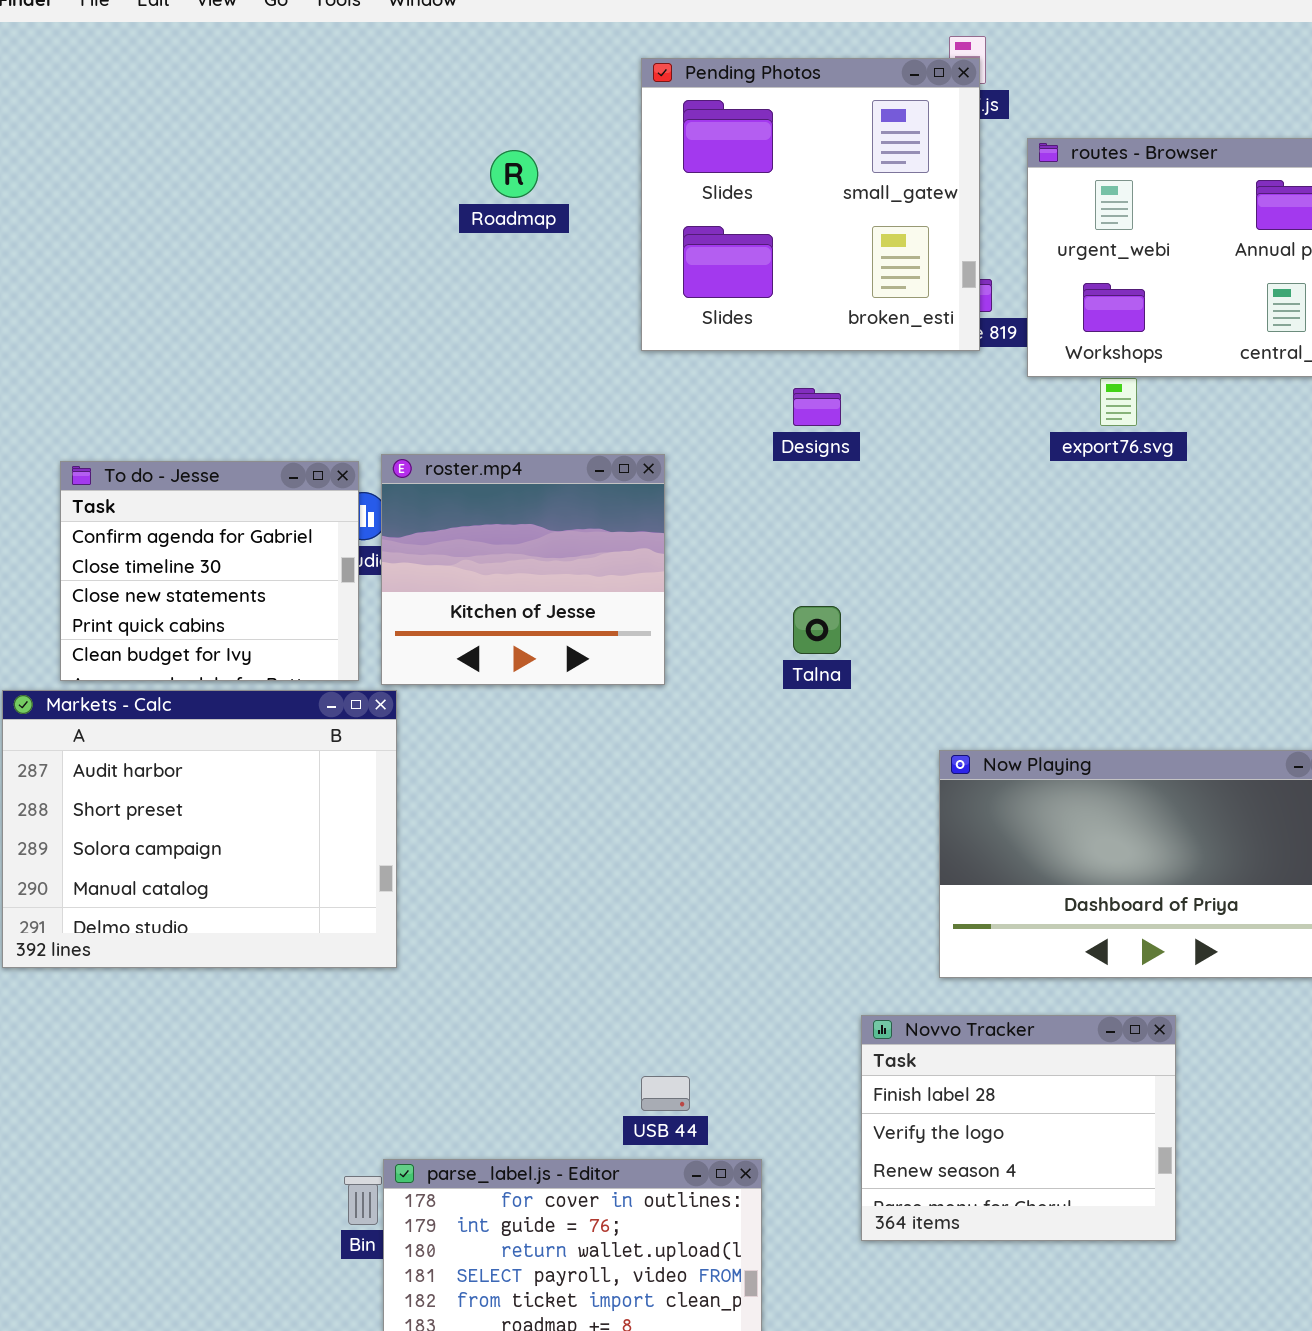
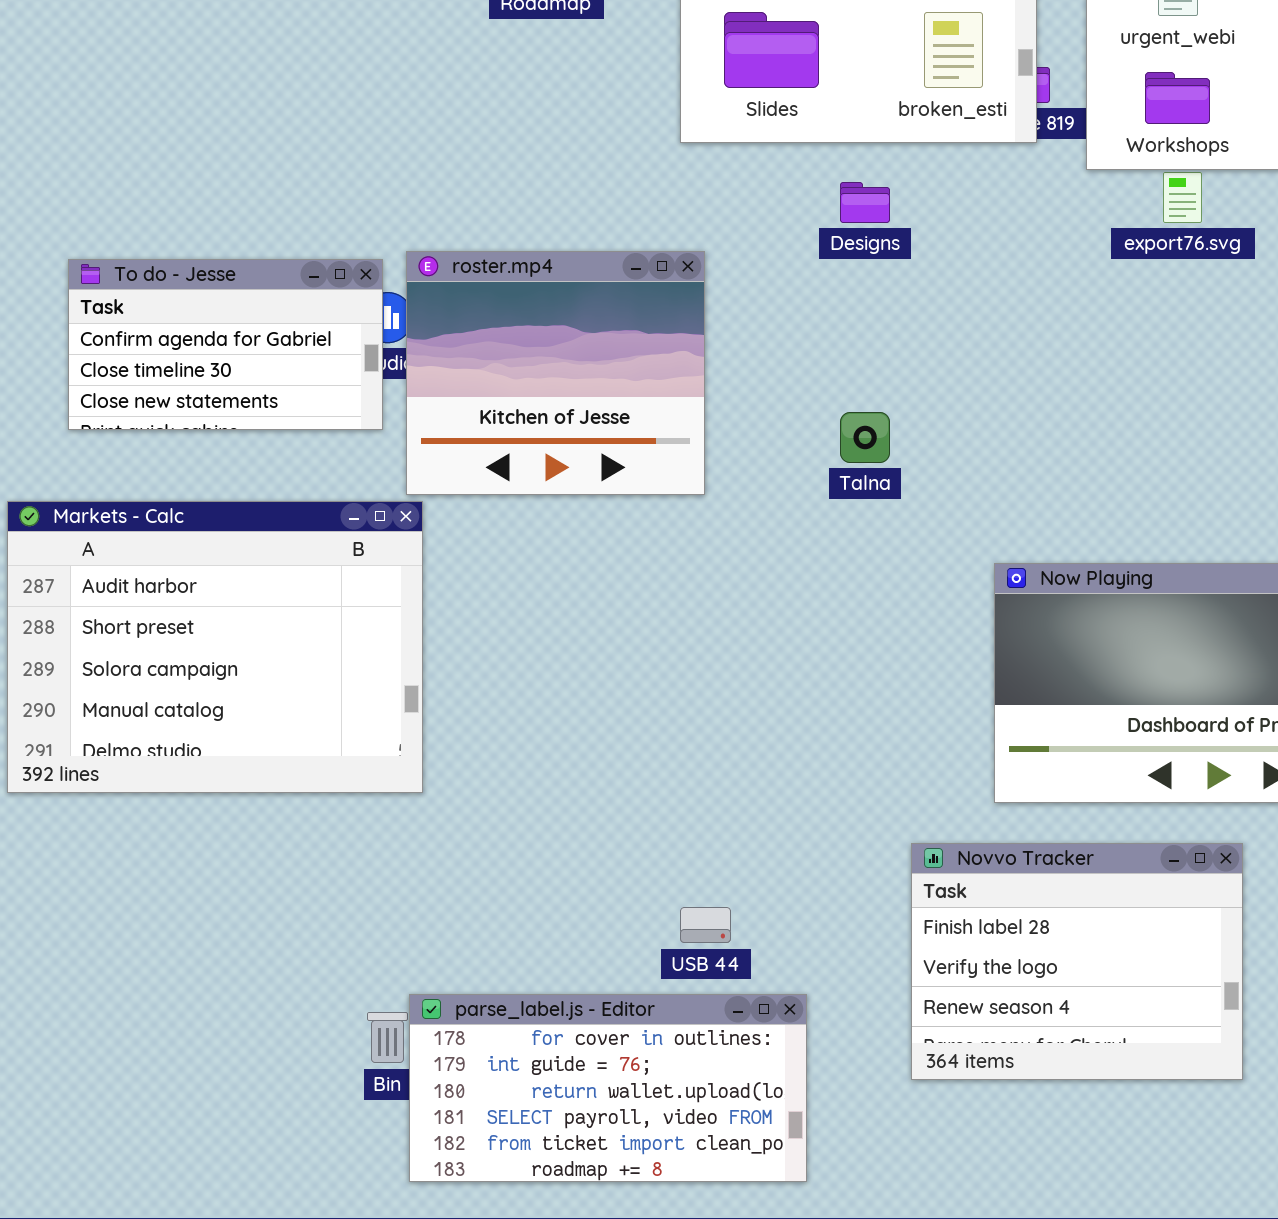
To do - Jesse: [60,461,359,681] -> [68,259,383,430], resized

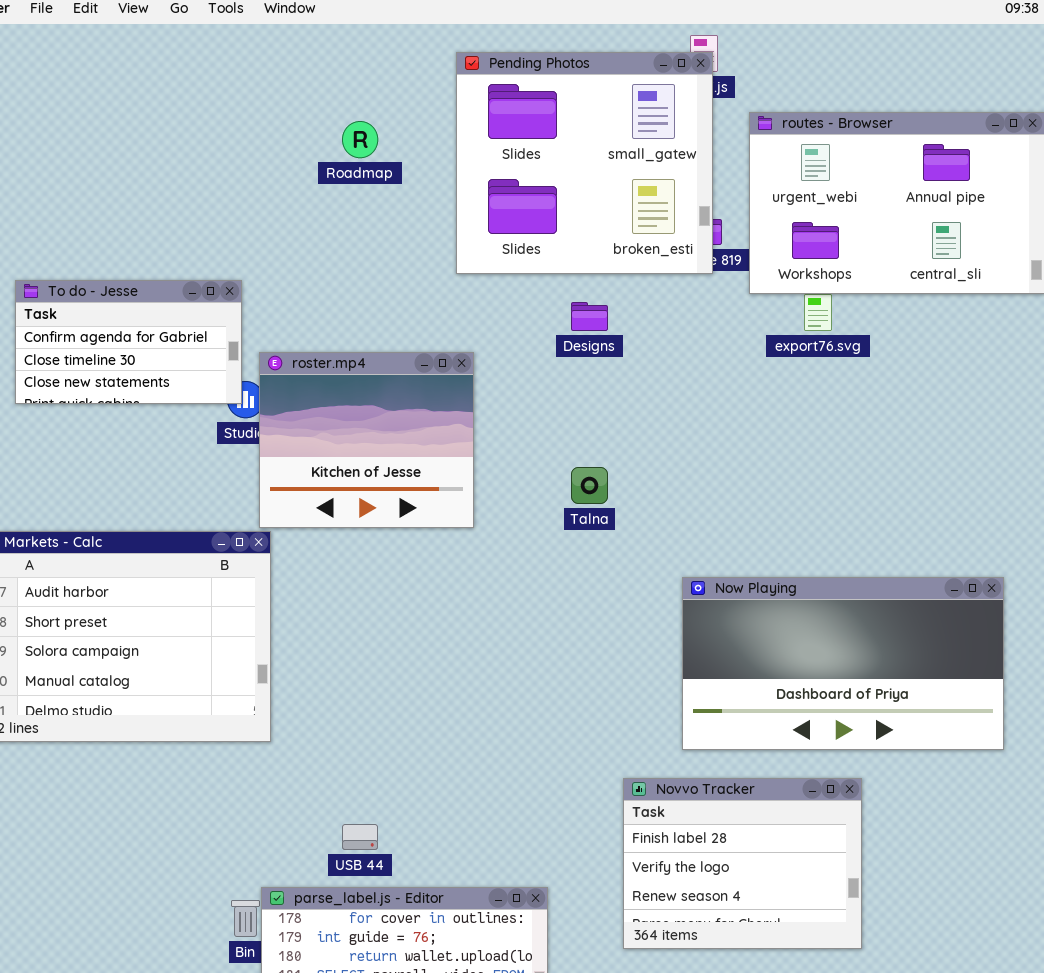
To do - Jesse: [68,259,383,430] -> [15,280,242,404], moved
USB 44: [680,907,731,943] -> [342,824,378,850], moved

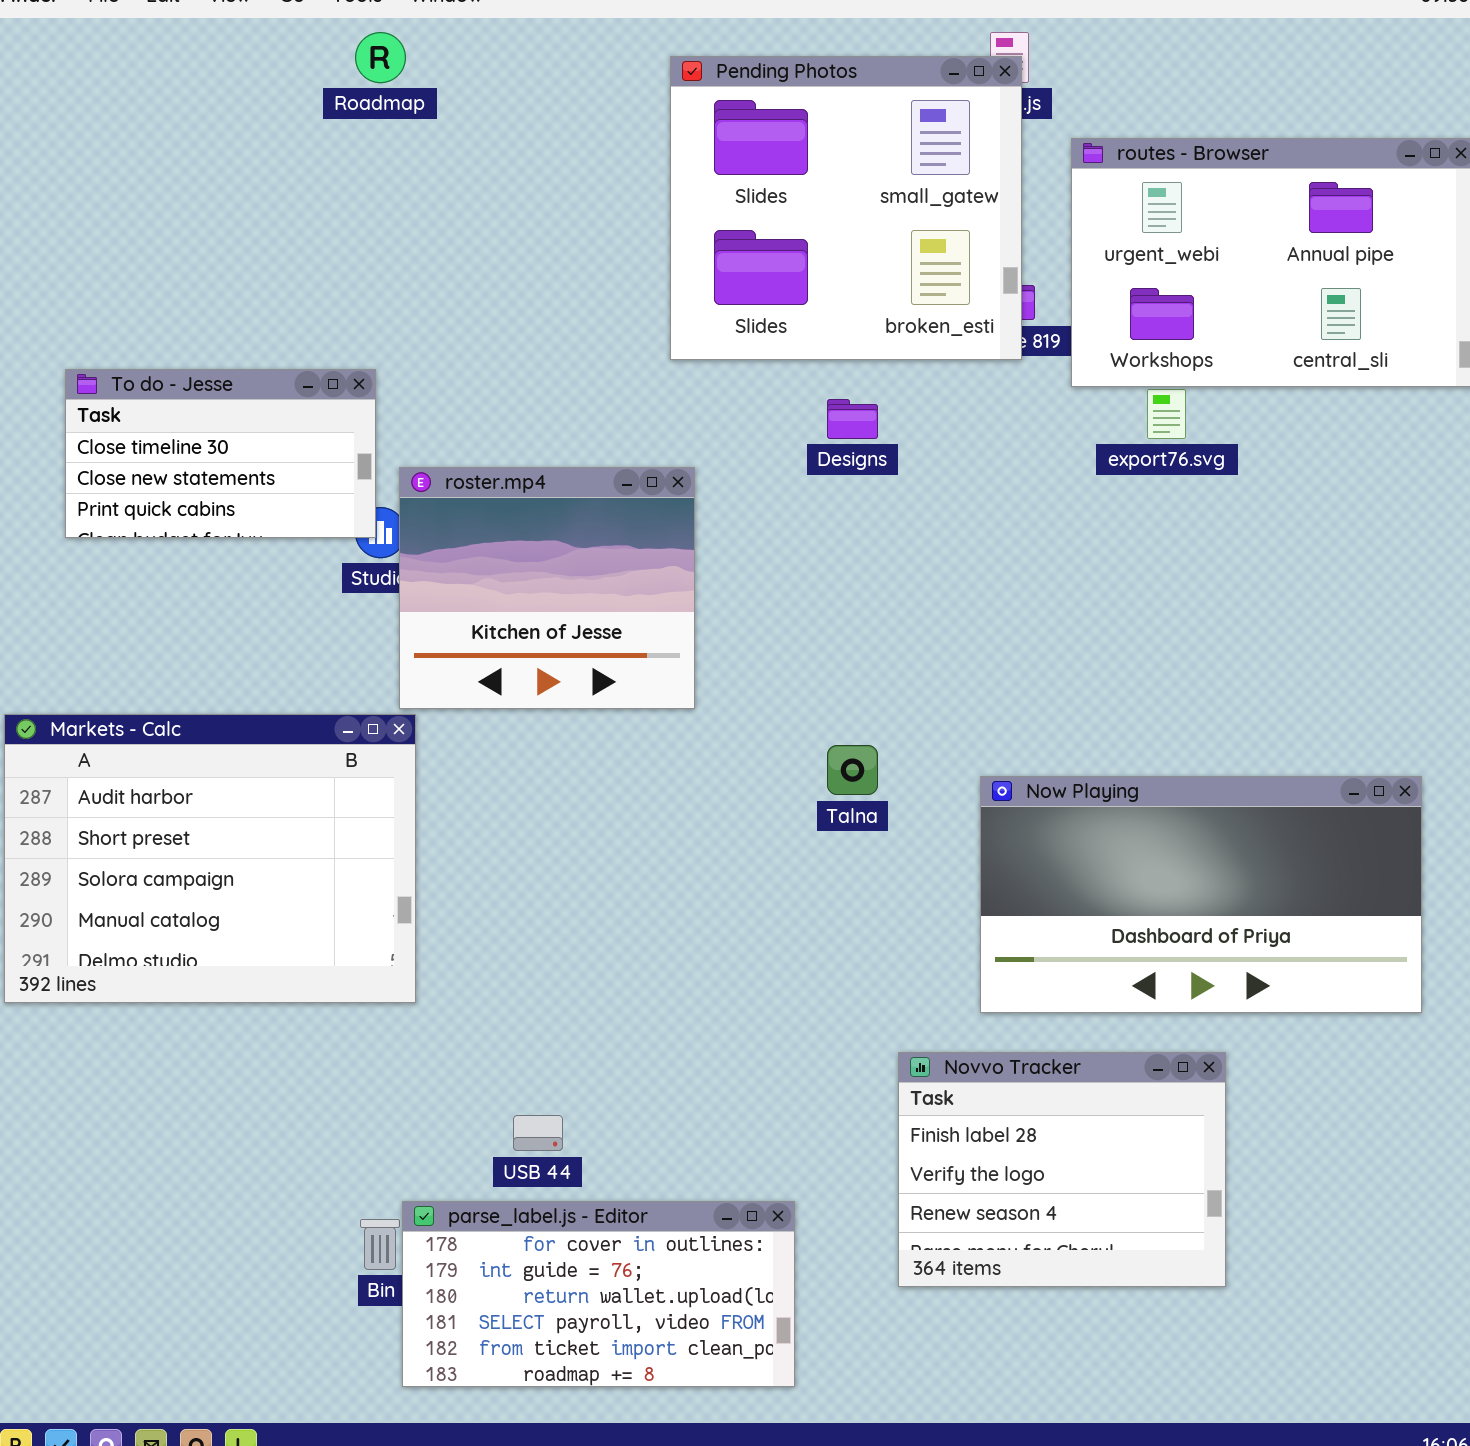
Roadmap: [342,121,378,158] -> [355,32,406,83], moved
To do - Jesse: [15,280,242,404] -> [65,369,376,538], scrolled down 1 row
Talna: [571,467,608,504] -> [827,745,878,795], moved

